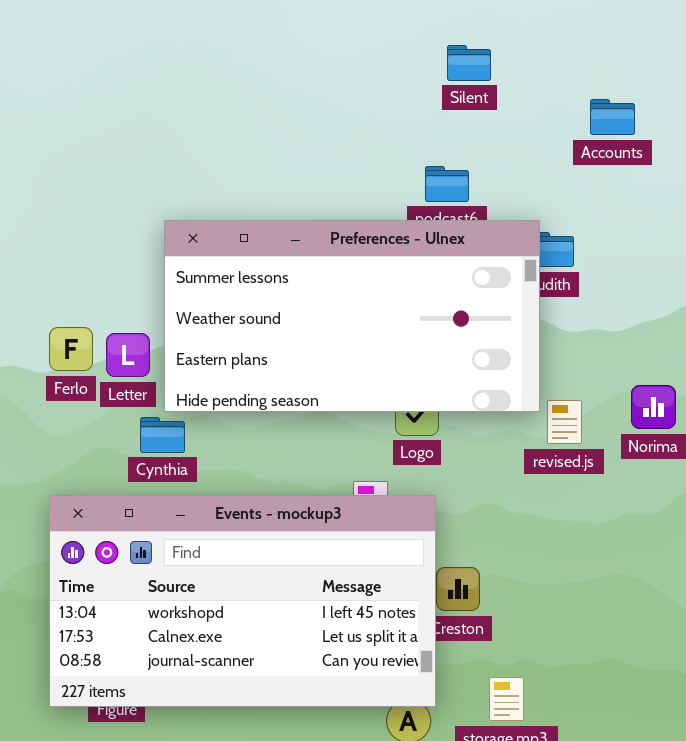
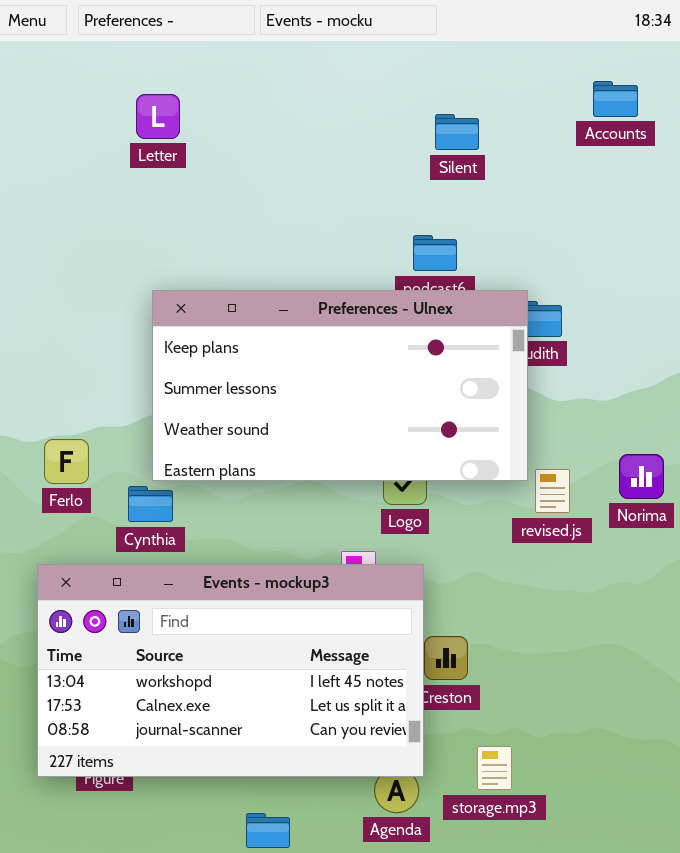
Accounts: [590,99,635,135] -> [593,81,638,117], moved
Preferences - Ulnex: [164,220,540,412] -> [152,290,528,481], scrolled up 1 row
Ferlo: [49,327,93,371] -> [44,439,89,484], moved
Letter: [106,333,150,377] -> [136,94,180,139], moved

